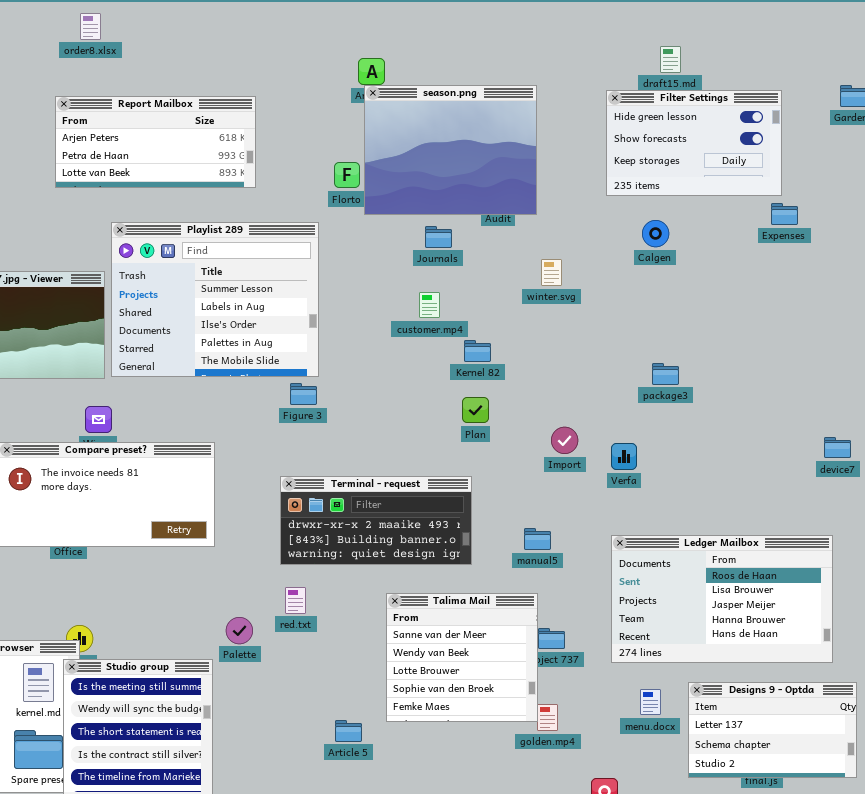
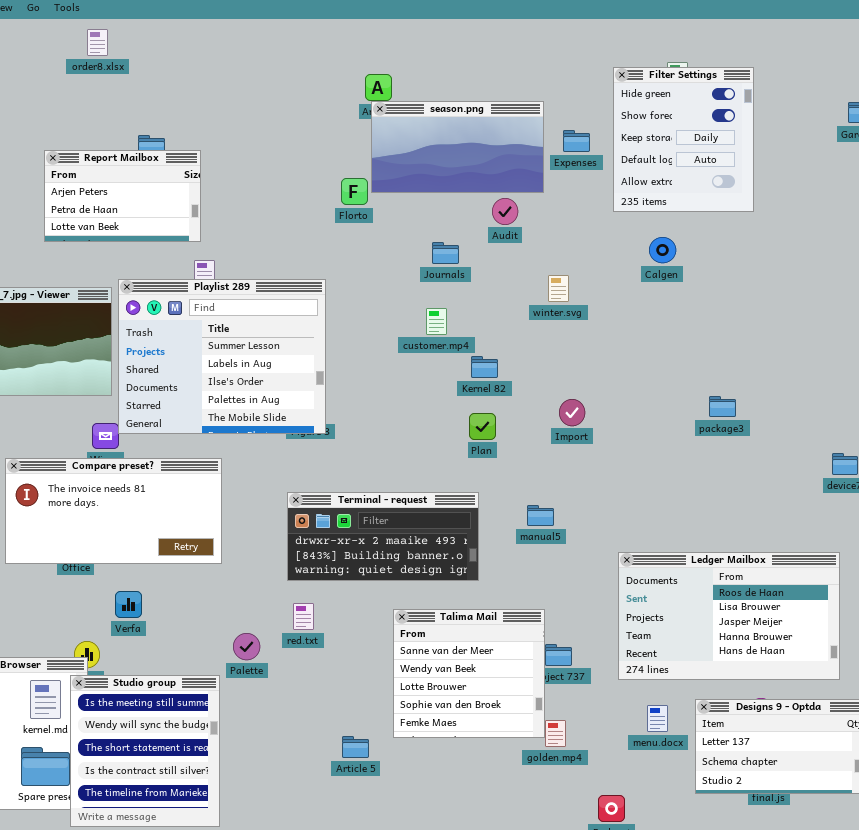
season.png: [364,85,537,215] -> [371,101,544,193], resized
Filter Settings: [606,90,782,196] -> [613,67,754,212], resized
Report Mailbox: [55,96,256,188] -> [44,150,201,242], moved, resized
Expenses: [771,203,798,225] -> [563,130,590,152], moved
Playlist 289: [111,222,319,377] -> [118,279,326,434], moved
package3: [652,363,679,385] -> [709,396,736,417], moved
Import: [551,427,578,454] -> [559,399,585,426], moved
Verfa: [611,443,637,470] -> [115,591,142,618], moved
manual5: [524,528,551,550] -> [527,505,554,526], moved

